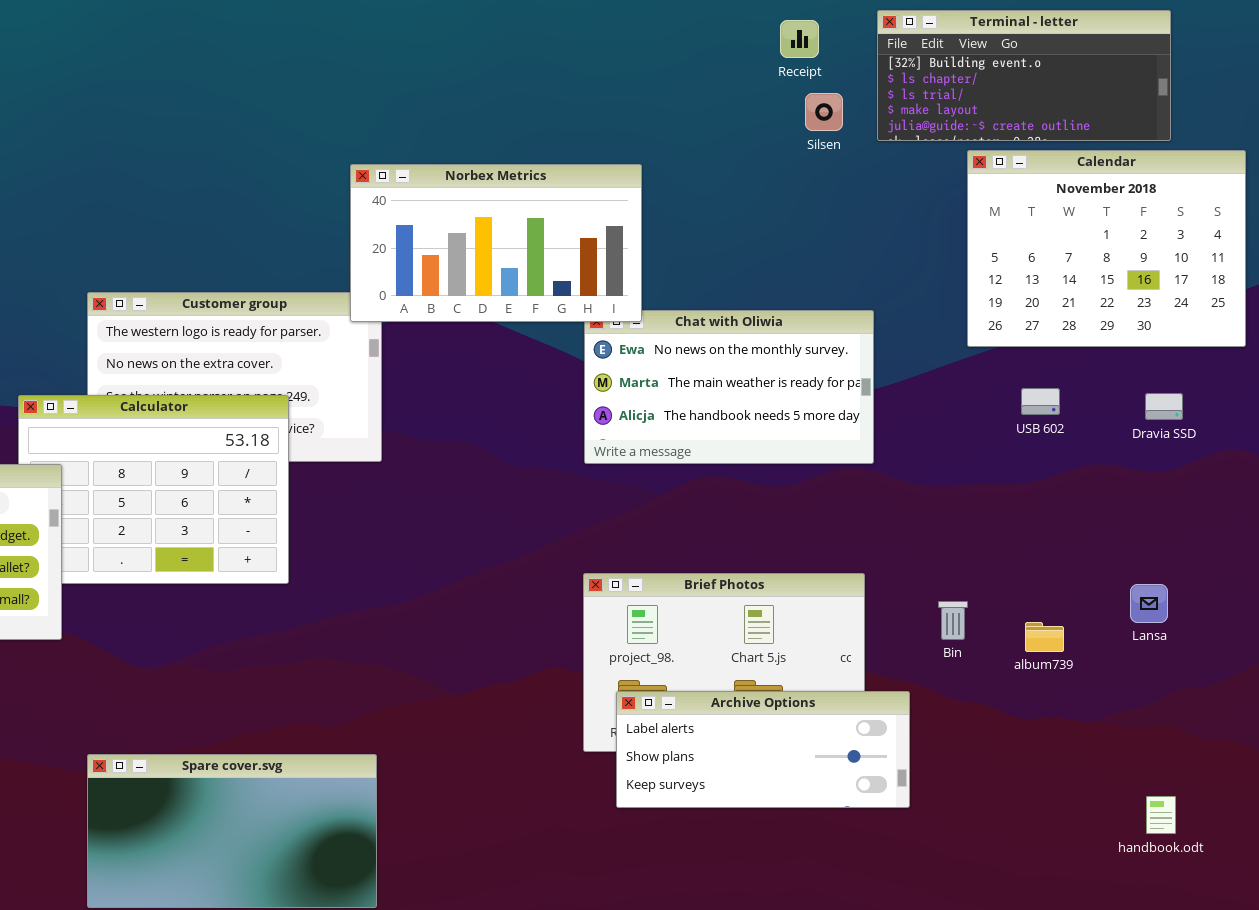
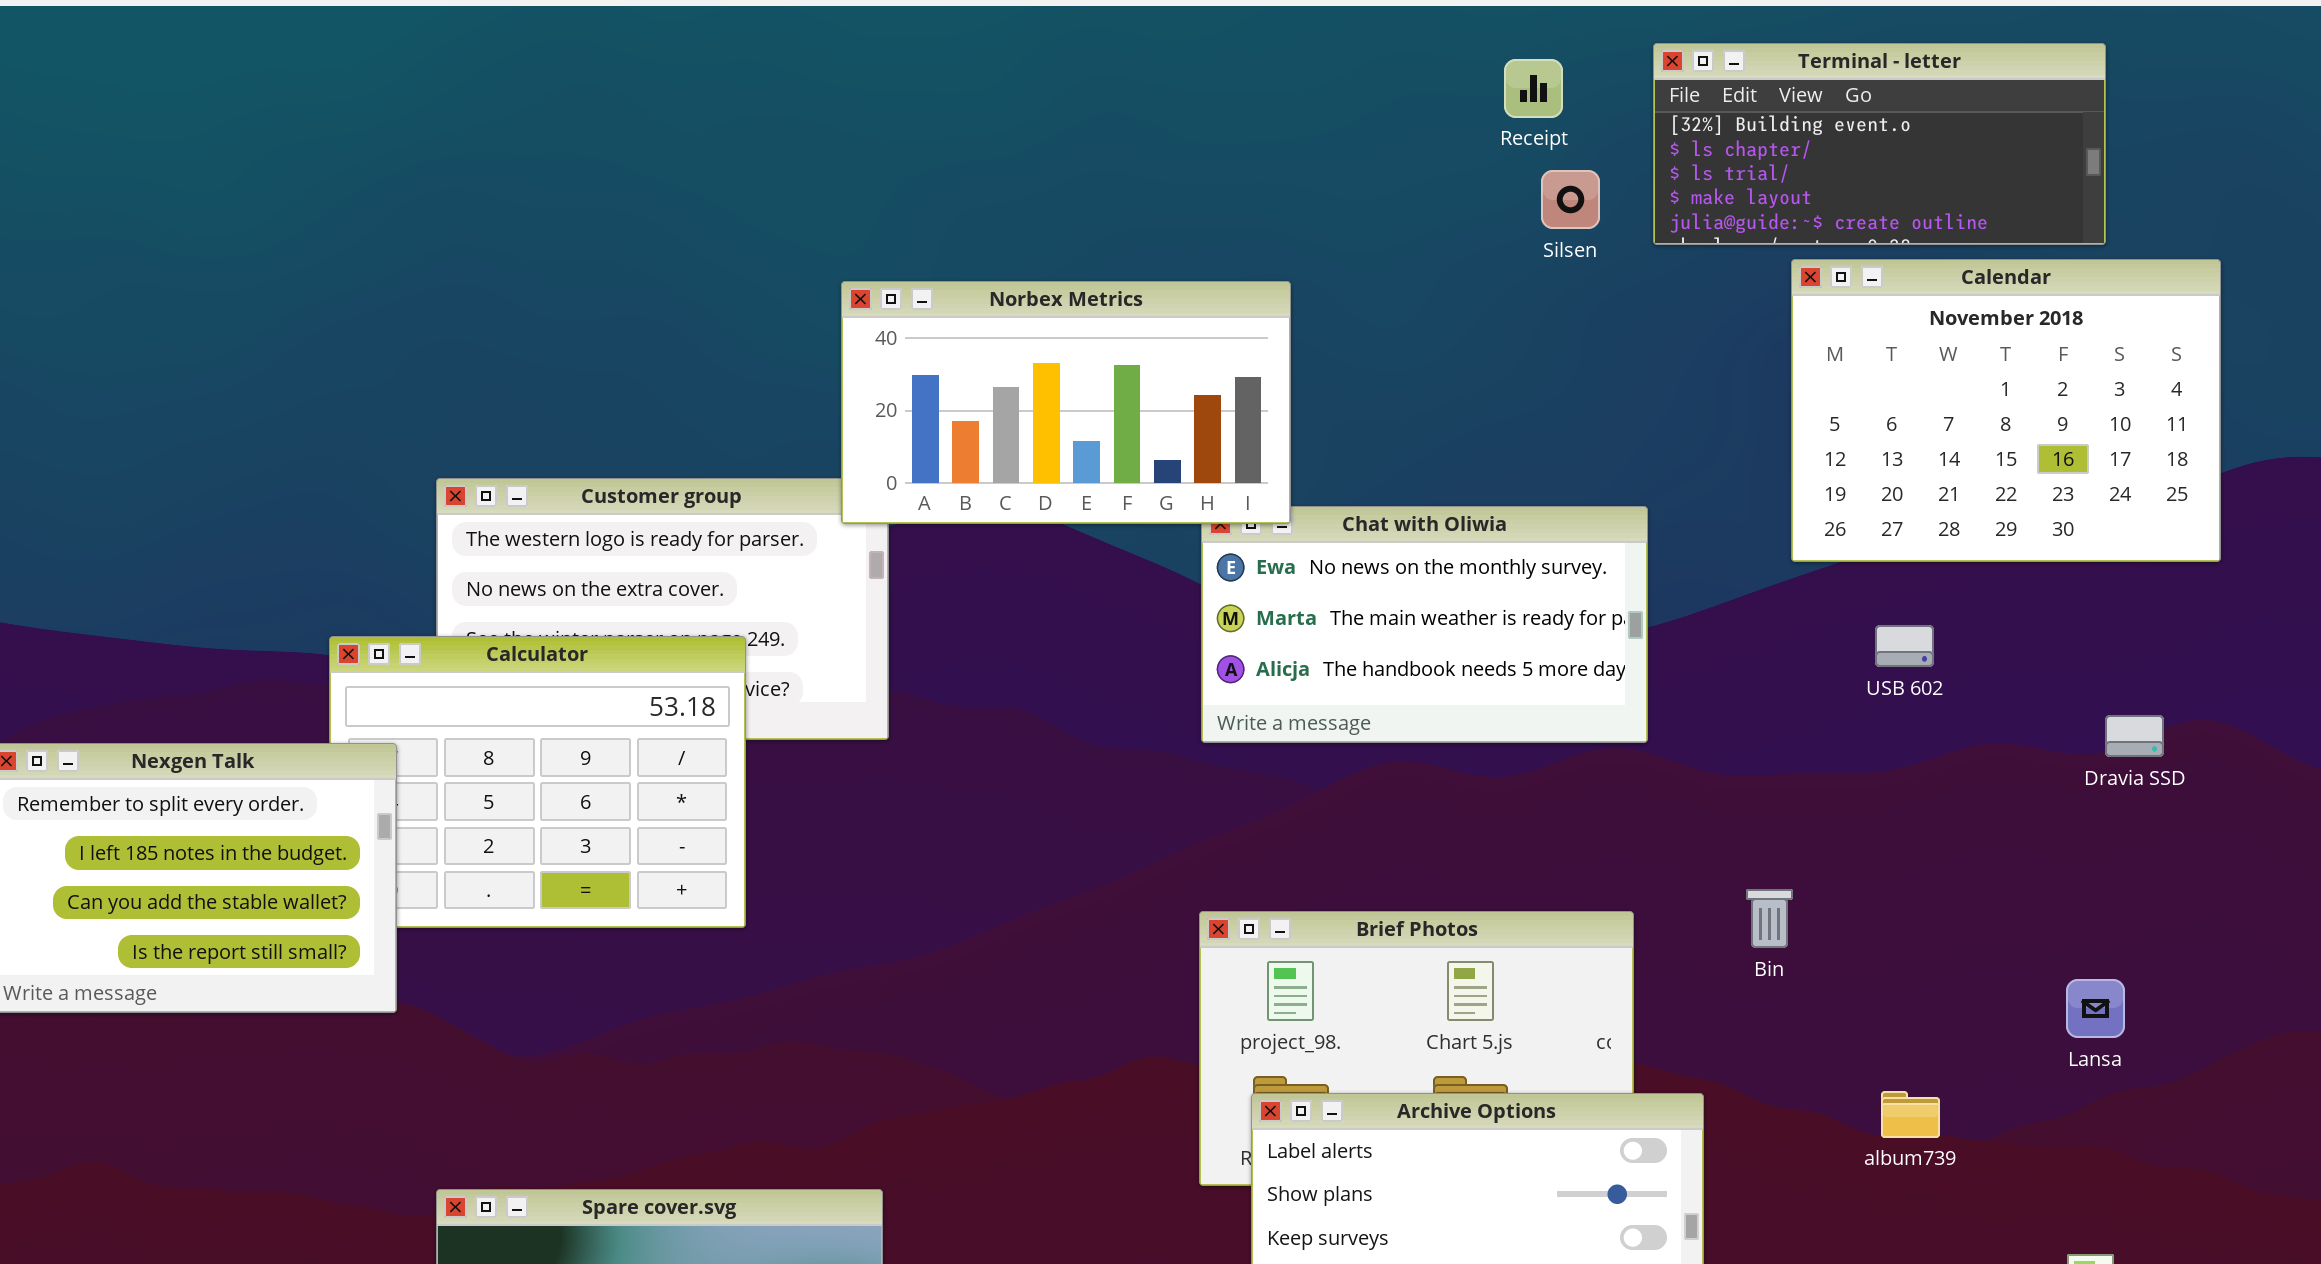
Dravia SSD: [1145,393,1183,420] -> [2105,715,2164,757], moved
Lansa: [1130,584,1168,623] -> [2066,979,2125,1038], moved
Bin: [938,601,968,640] -> [1746,889,1793,948], moved
album739: [1025,622,1064,652] -> [1881,1091,1940,1138], moved

